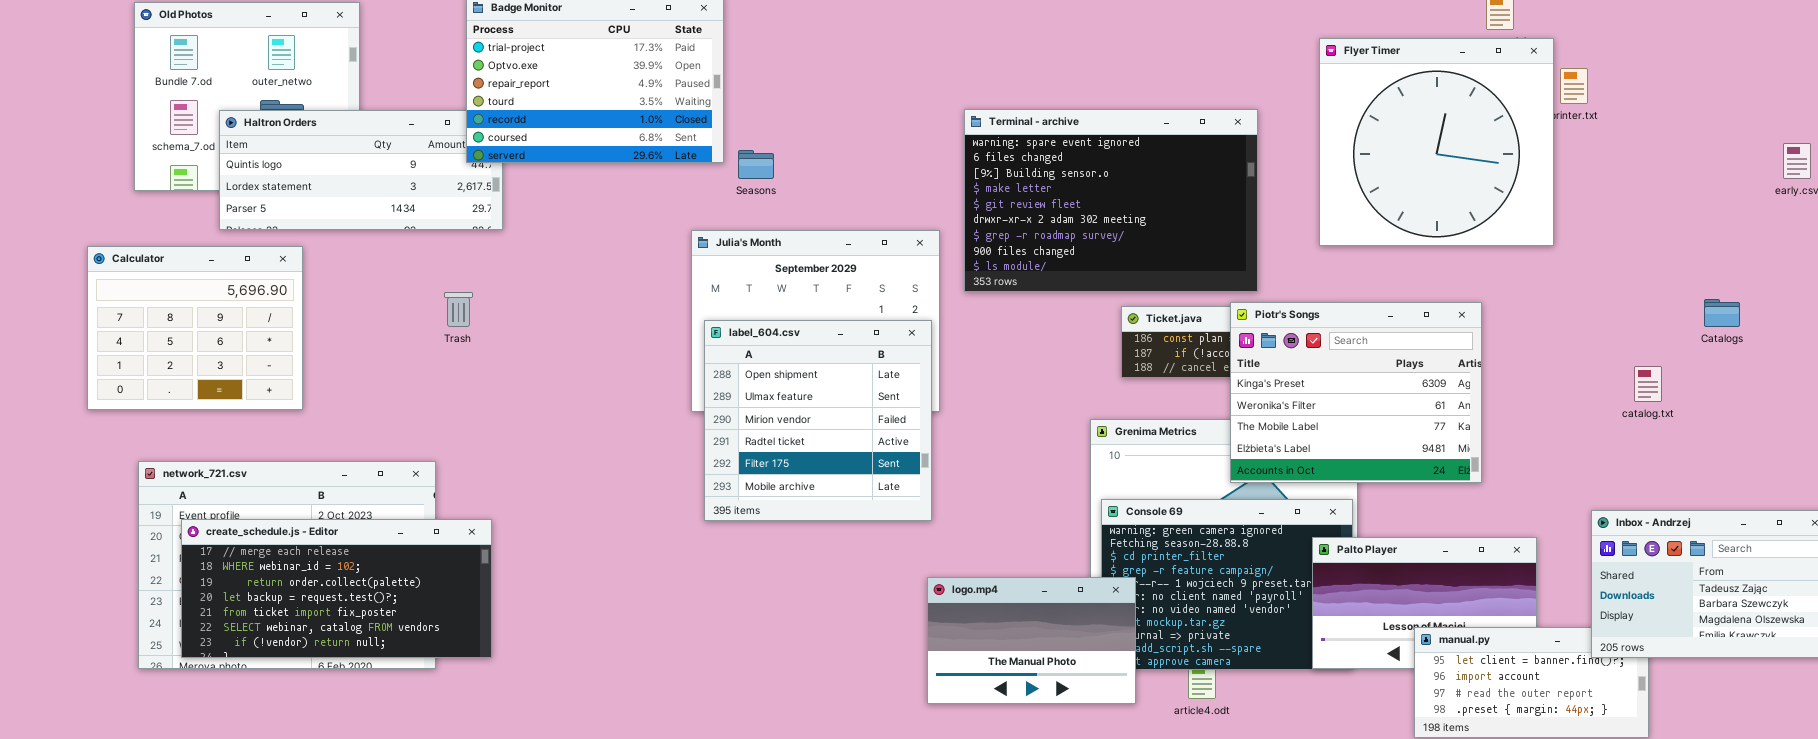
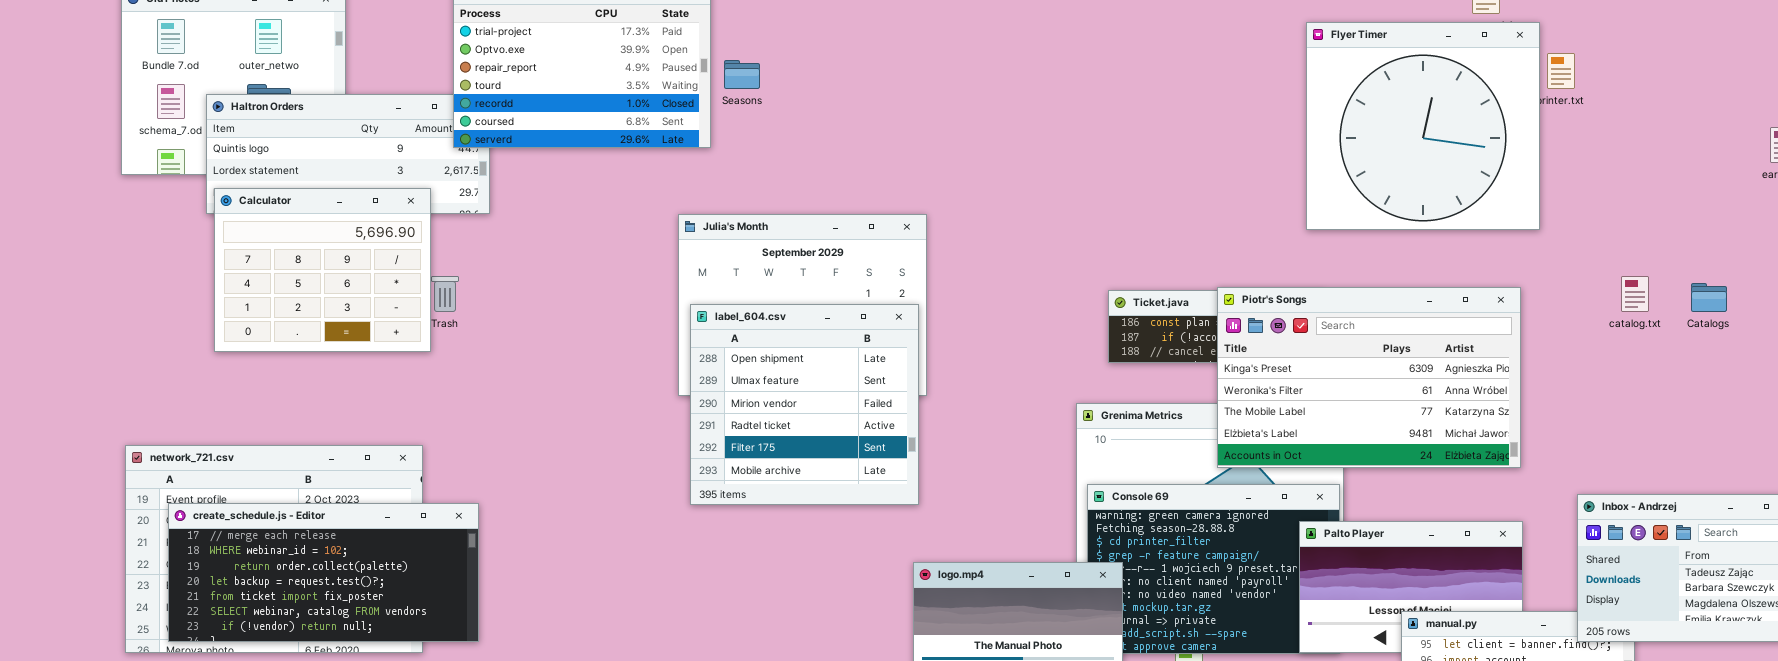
Terminal - archive: [964,109,1258,292] -> none, closed
Seasons: [738,150,774,179] -> [724,60,760,89], moved
Calculator: [87,246,303,410] -> [214,188,431,352], moved
Piotr's Songs: [1230,302,1482,483] -> [1217,287,1521,468], resized
catalog.txt: [1634,366,1662,402] -> [1621,276,1649,312], moved

